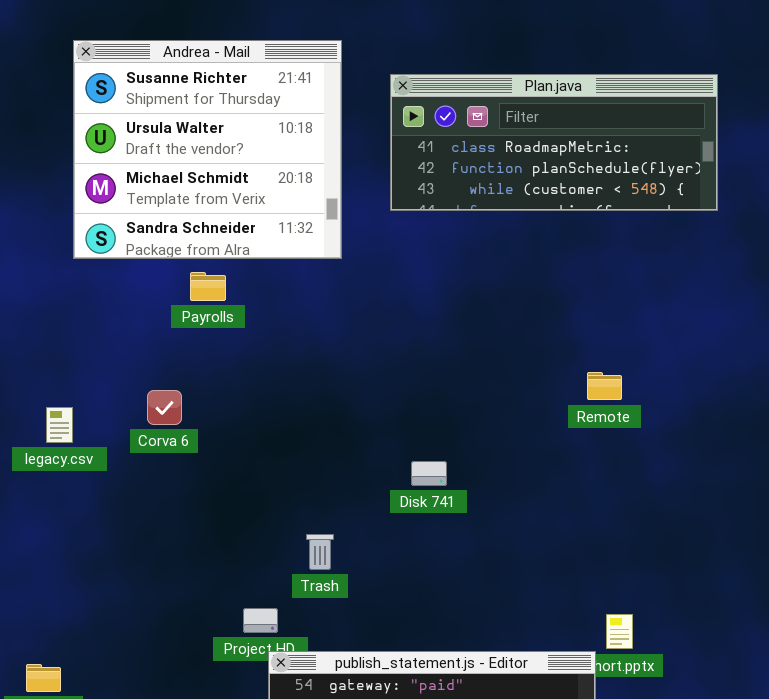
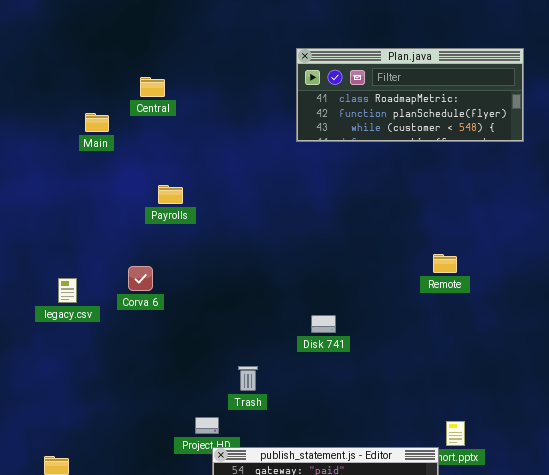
Andrea - Mail: [73,40,342,259] -> none, closed

